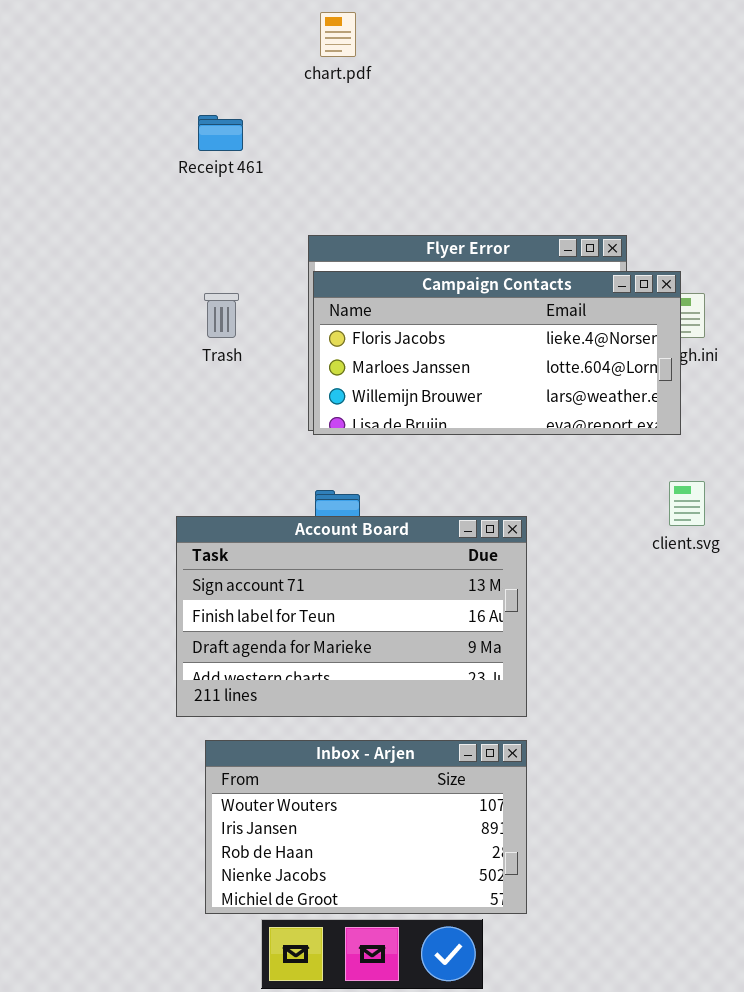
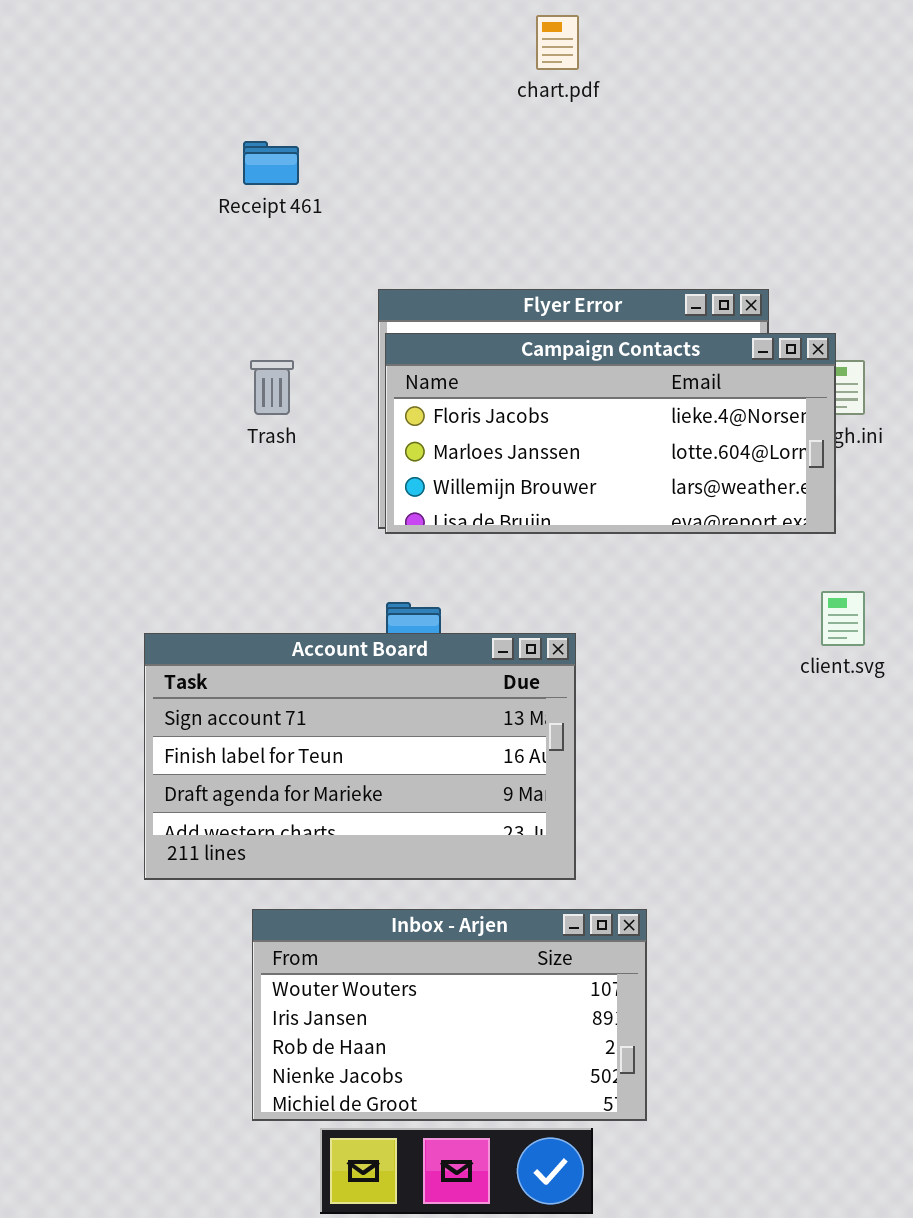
chart.pdf: [320,12,356,57] -> [536,15,579,70], moved
Account Board: [176,516,527,717] -> [144,633,576,880], moved

